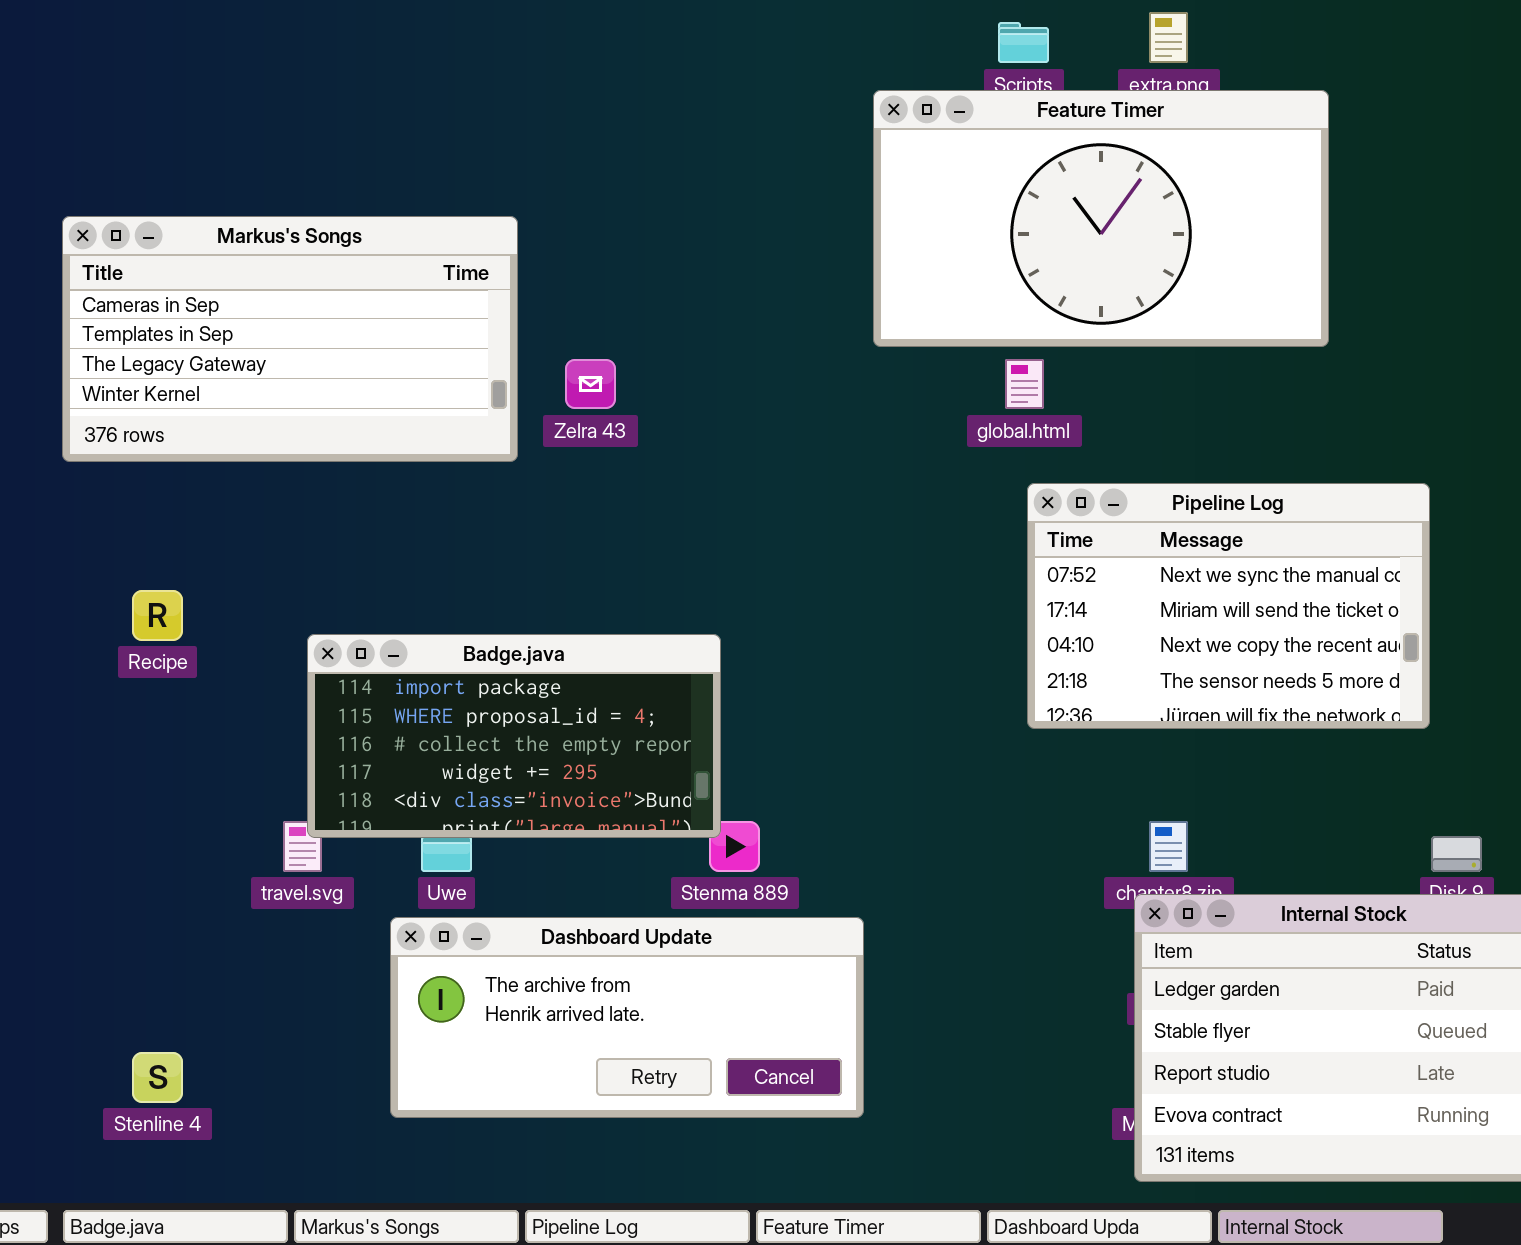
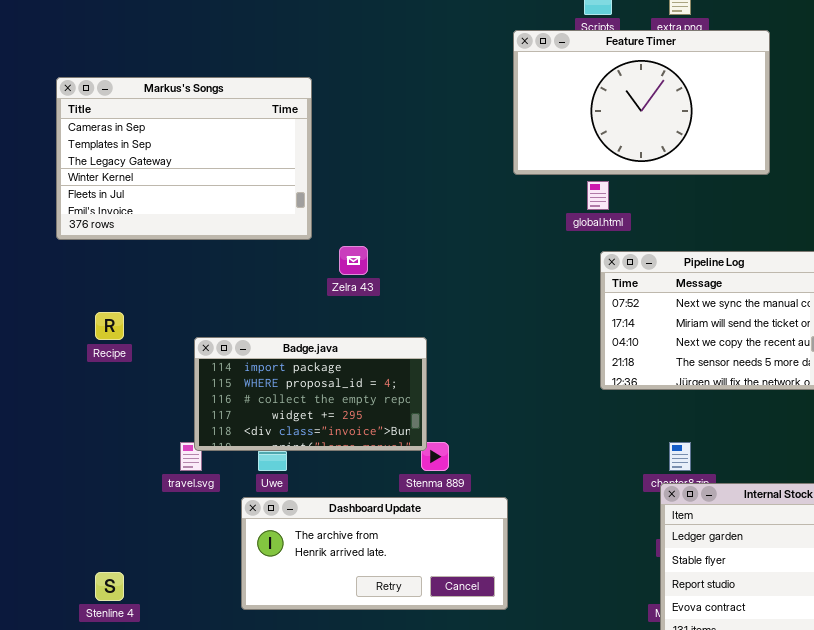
Markus's Songs: [62,216,518,462] -> [56,77,312,240], resized
Zelra 43: [565,359,616,409] -> [339,246,368,275], moved

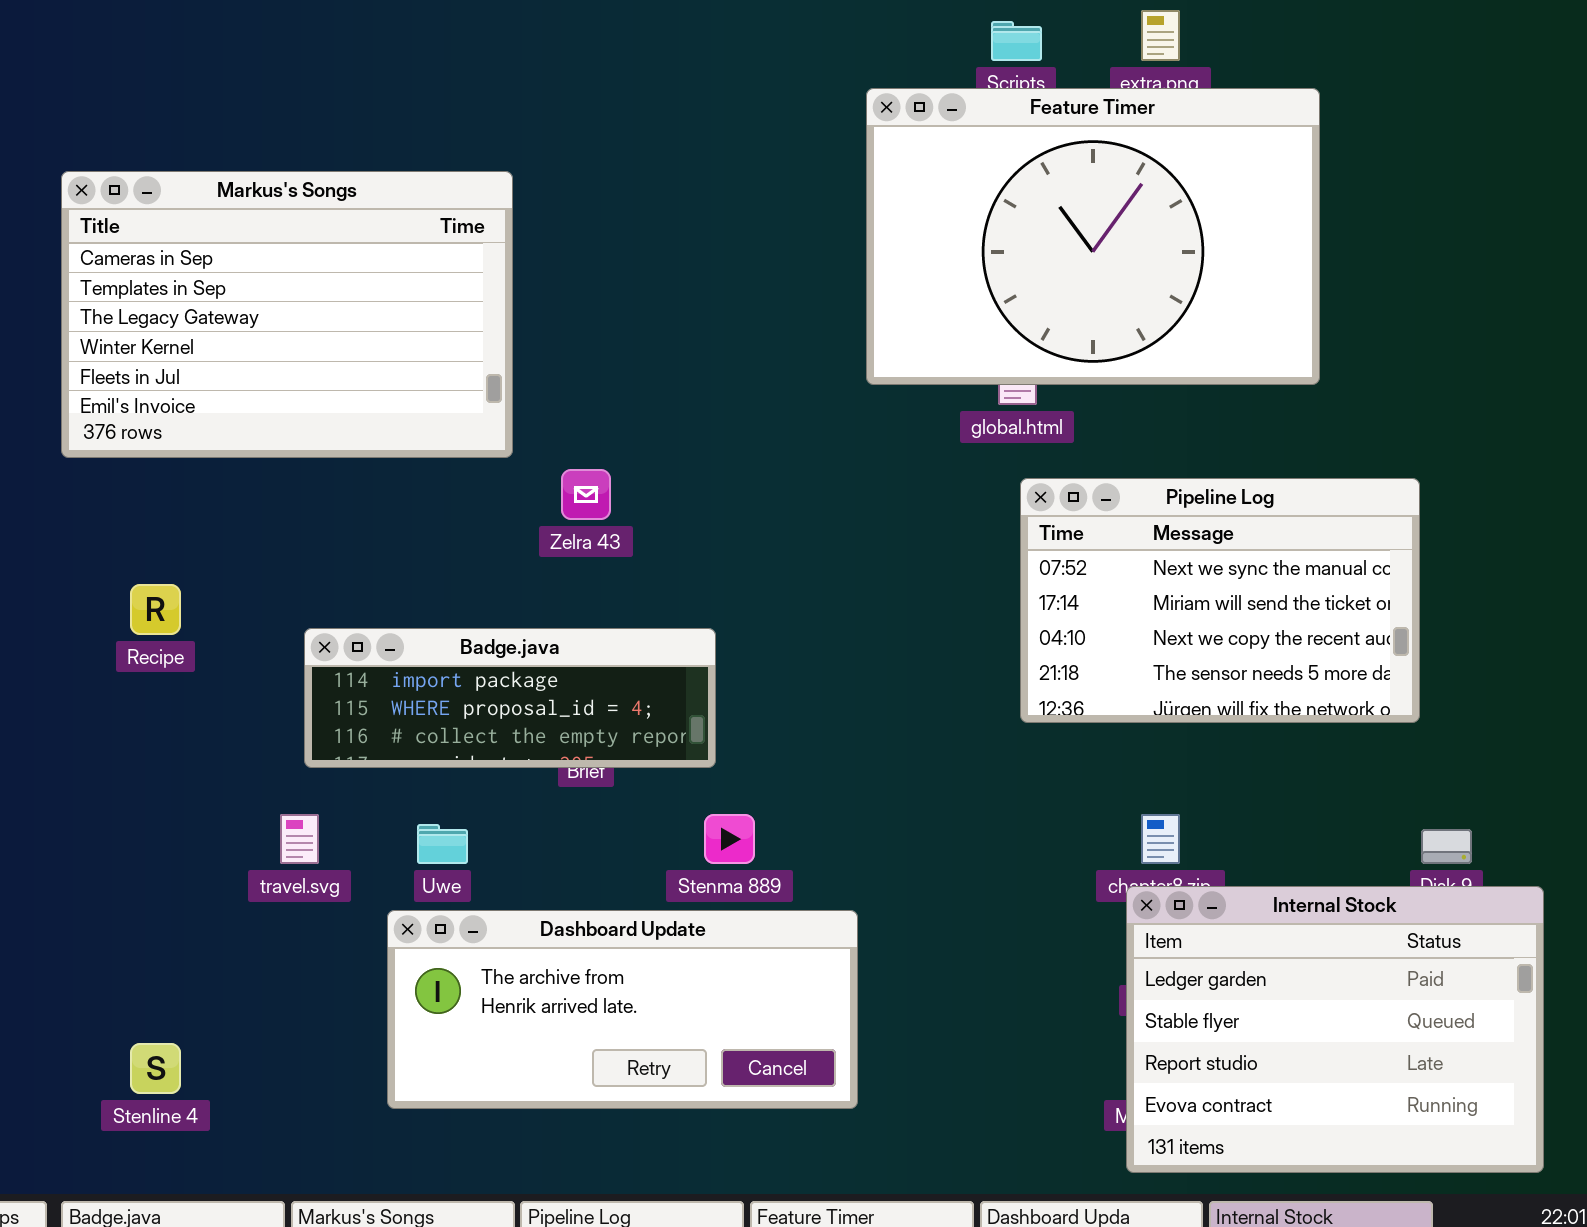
Feature Timer: [513,30,770,175] -> [866,88,1320,385], resized
Badge.java: [194,337,427,451] -> [304,628,716,768], resized

